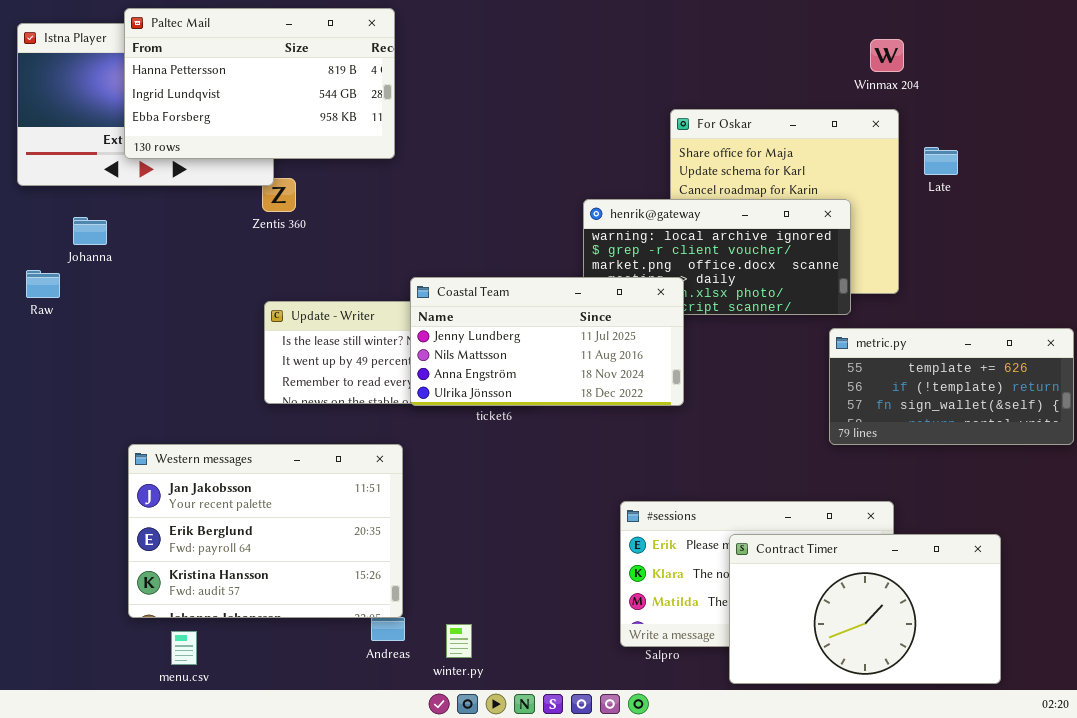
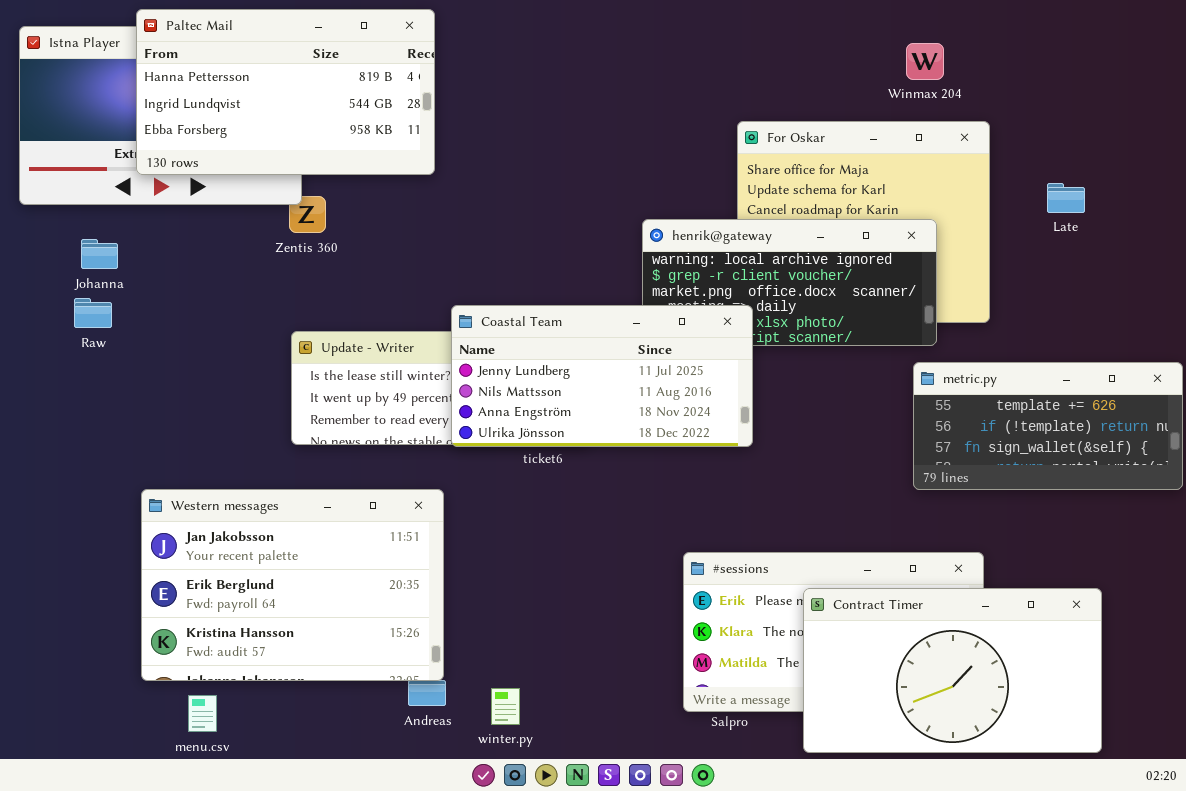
Winmax 204: [870,39,904,72] -> [906,43,944,80], moved
Late: [924,147,958,175] -> [1047,183,1085,213], moved
Raw: [26,270,60,298] -> [74,298,112,328], moved

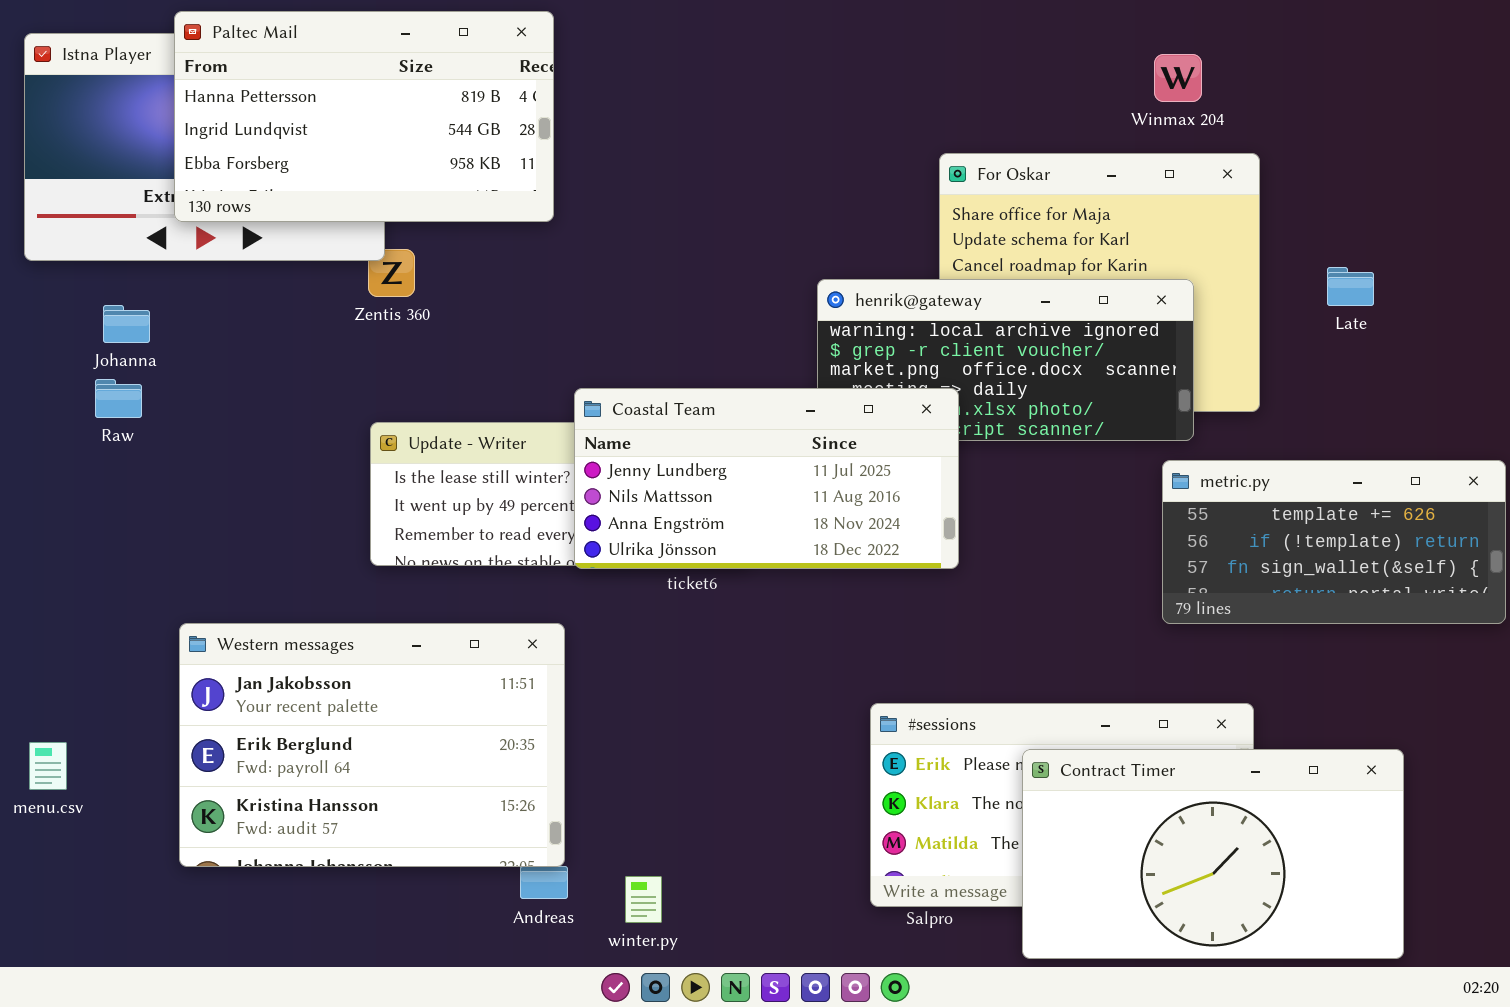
Late: [1047,183,1085,213] -> [1327,267,1374,306], moved
menu.csv: [188,695,217,732] -> [29,742,67,790], moved

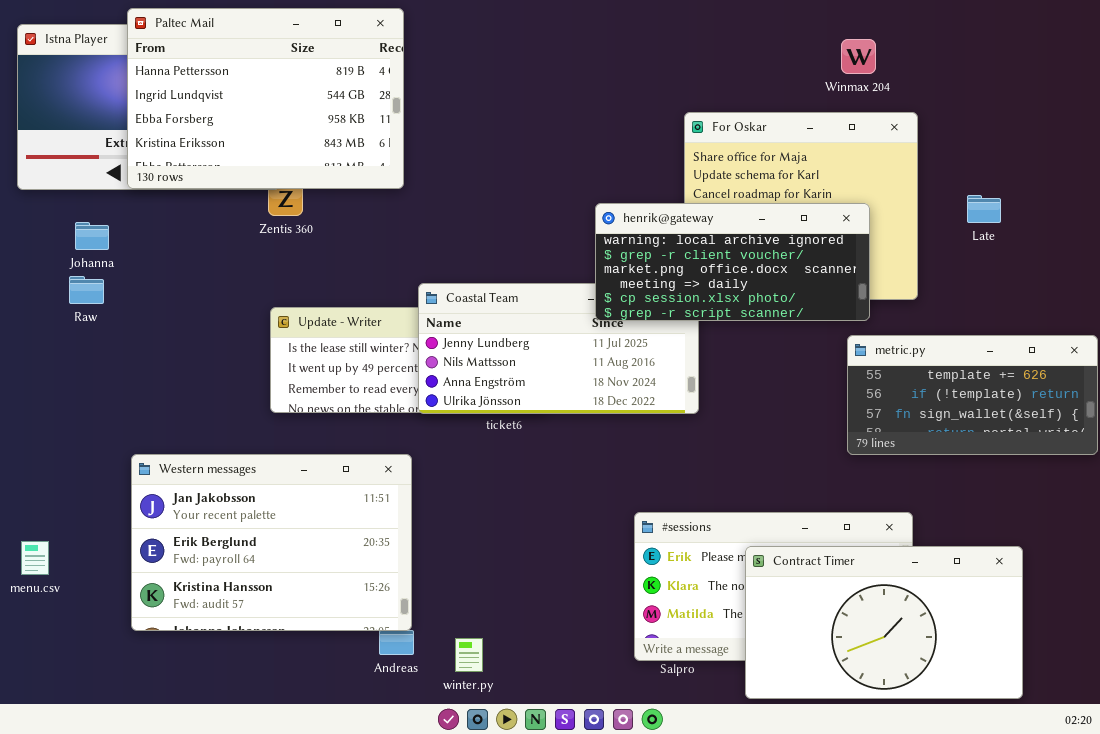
Paltec Mail: [174,11,554,222] -> [127,8,404,189], resized
henrik@gateway: [817,279,1194,441] -> [595,203,870,321], raised

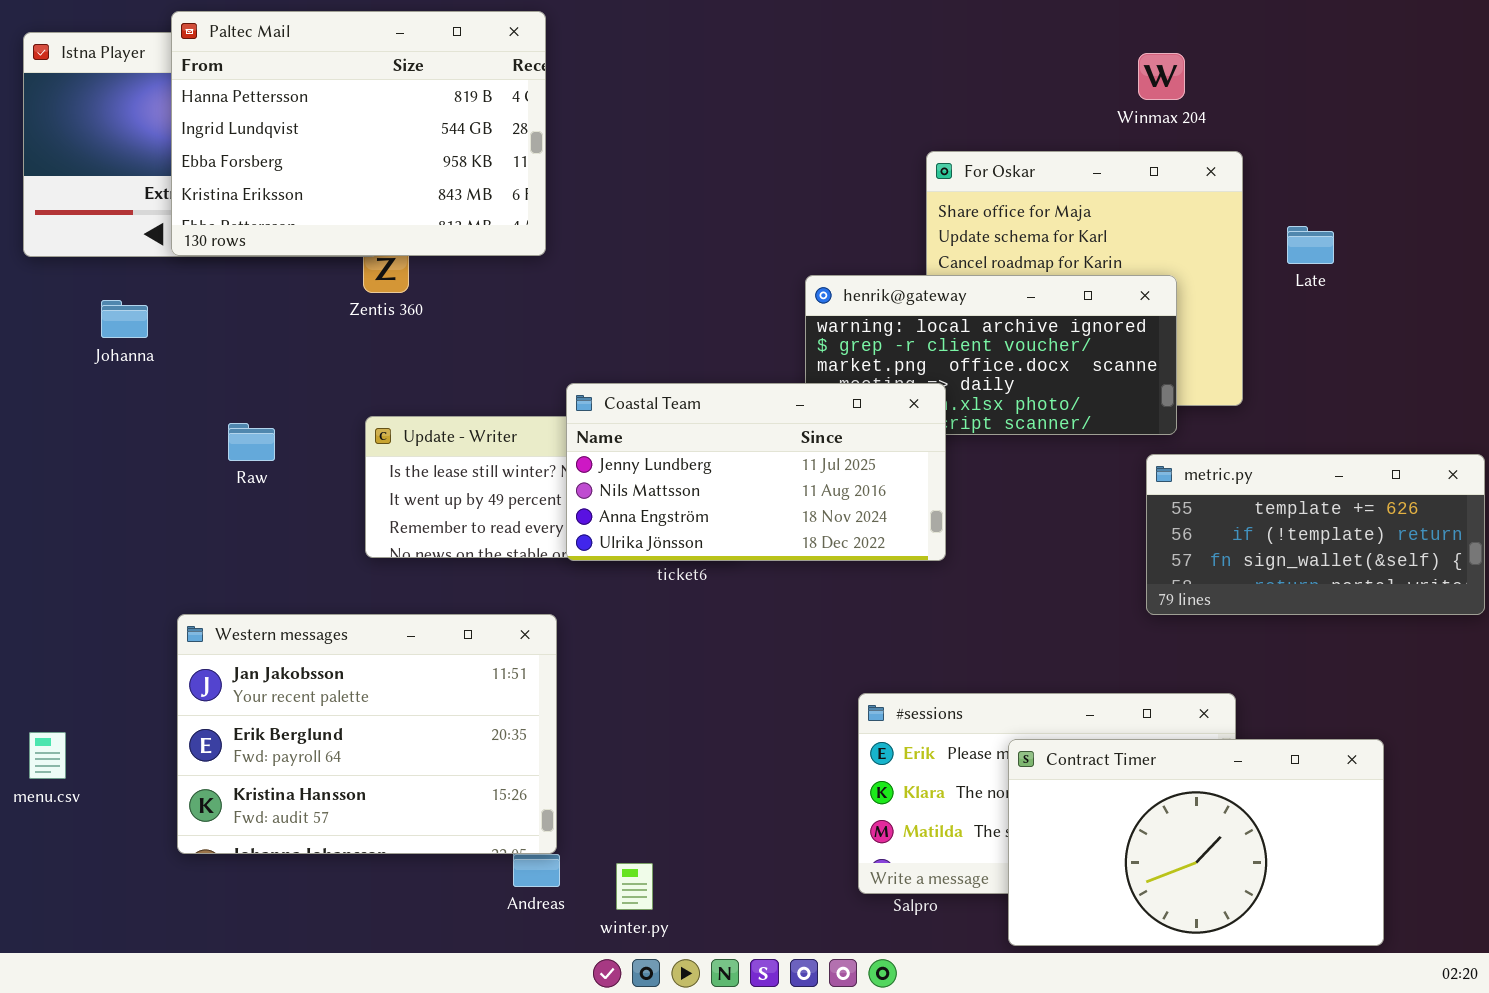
Late: [967,195,1001,223] -> [1287,226,1334,264], moved
Raw: [69,276,104,304] -> [228,423,275,461], moved
Coastal Team: [418,283,699,414] -> [566,383,946,561], raised

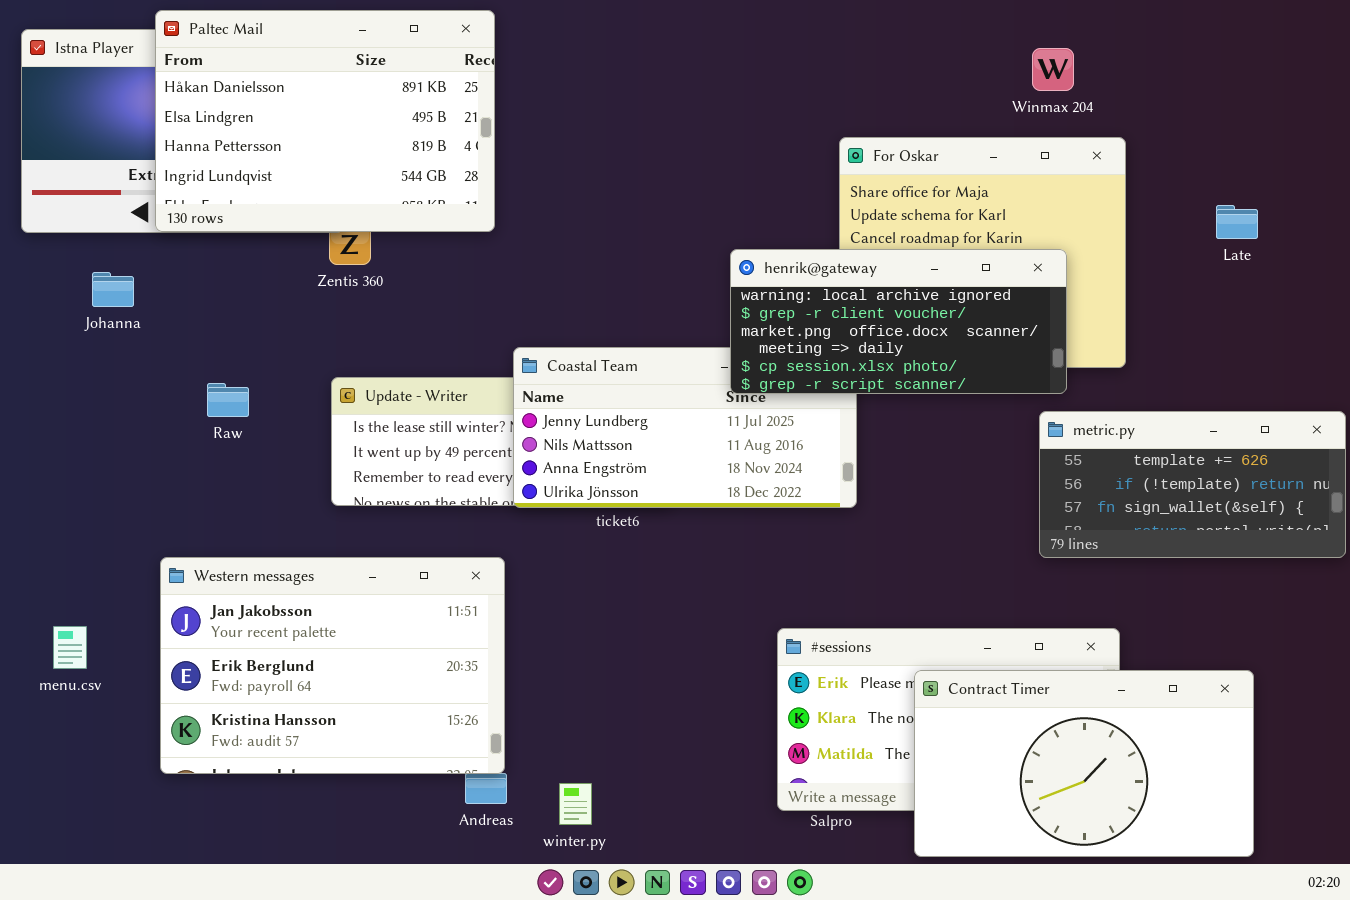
Paltec Mail: [171,11,546,256] -> [155,10,495,232], scrolled up 2 rows
Late: [1287,226,1334,264] -> [1216,205,1258,239], moved
henrik@gateway: [805,275,1177,435] -> [730,249,1067,394], raised
menu.csv: [29,732,66,779] -> [53,626,87,669], moved

